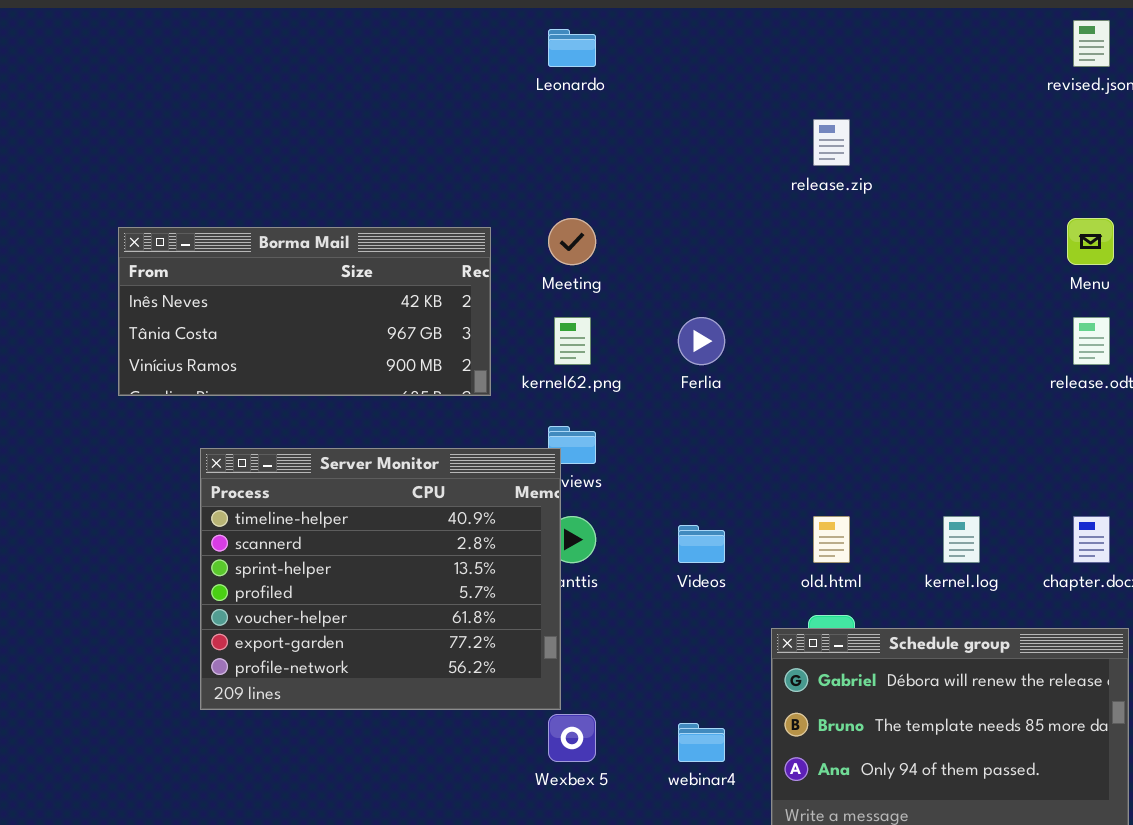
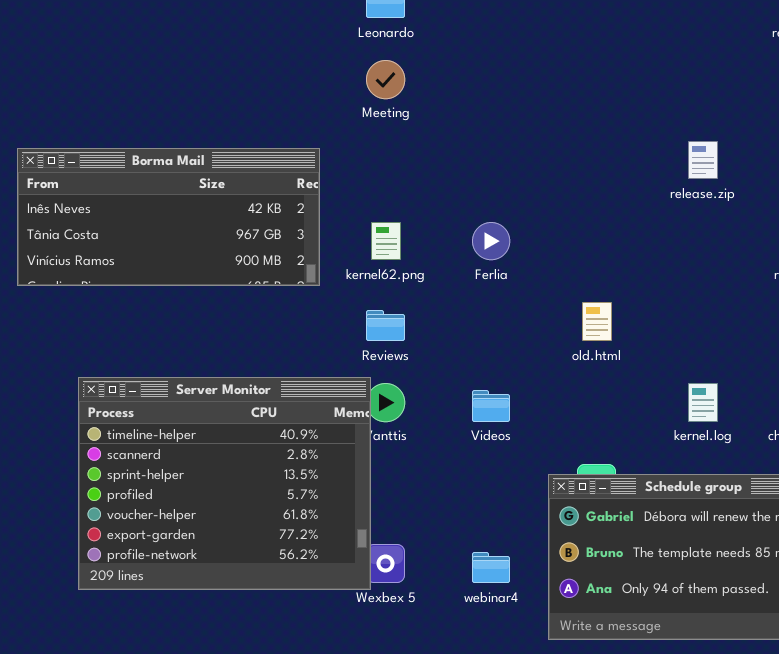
release.zip: [813,119,850,166] -> [688,141,718,179], moved
Meeting: [548,218,596,265] -> [366,60,405,99], moved
Server Monitor: [200,448,561,710] -> [78,377,371,590], moved
old.html: [813,516,850,563] -> [582,302,612,341], moved

